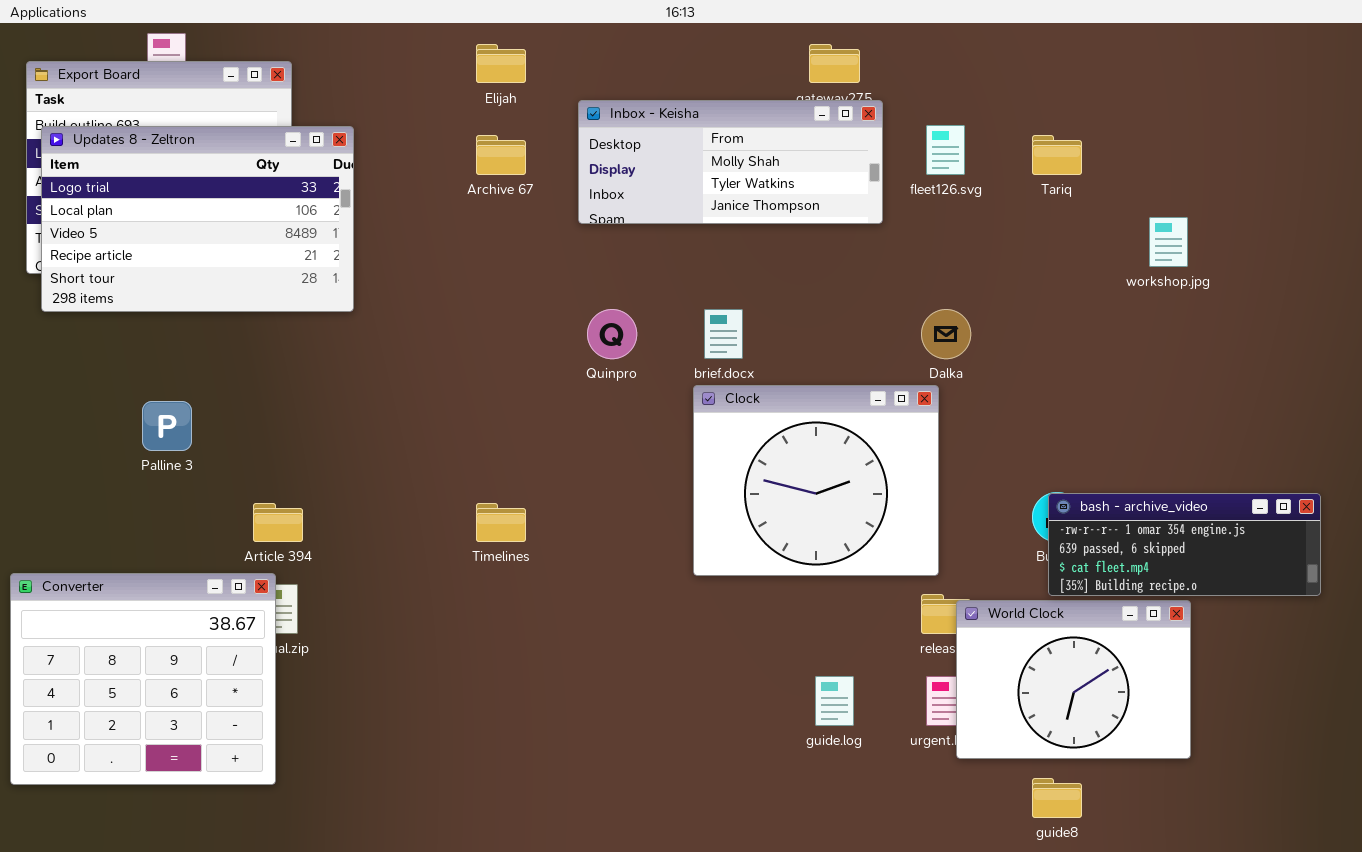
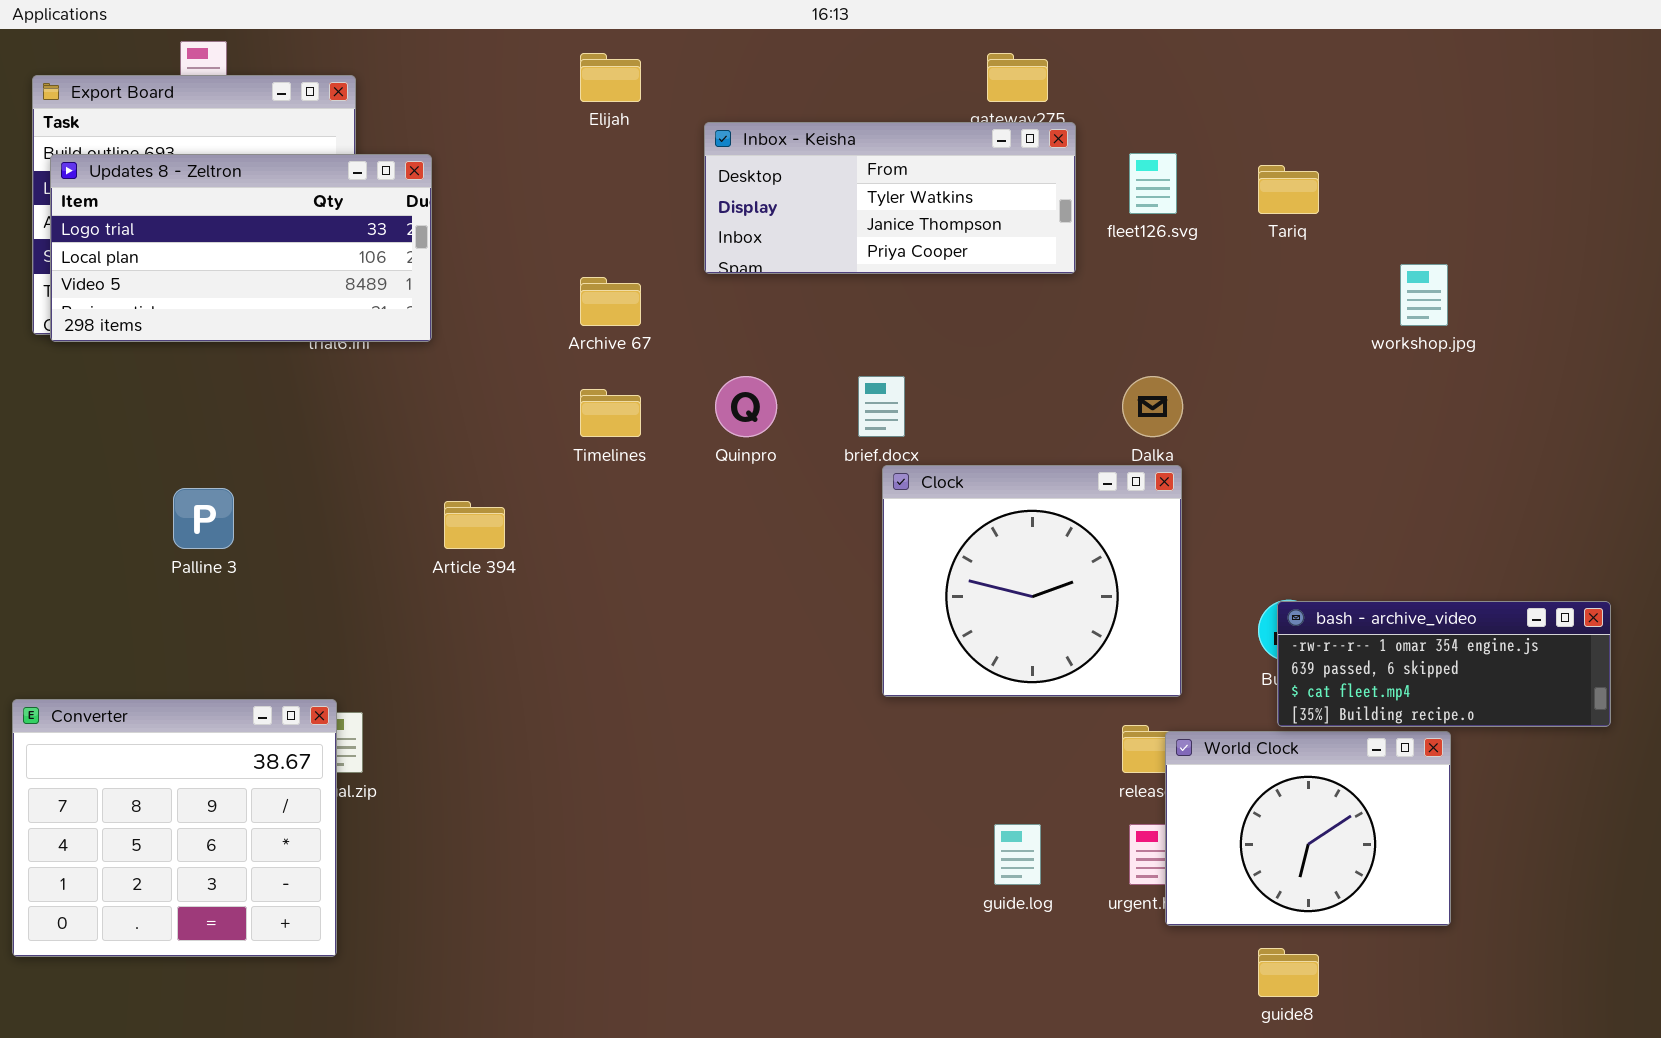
Inbox - Keisha: [578,100,883,224] -> [704,122,1076,274], scrolled down 1 row
Updates 8 - Zeltron: [41,126,354,312] -> [50,154,432,342], resized
Archive 67: [476,135,526,175] -> [580,277,641,326], moved
Clock: [693,385,939,576] -> [882,465,1182,697], moved
Article 394: [253,503,303,542] -> [444,501,505,549], moved
Timelines: [476,503,526,542] -> [580,389,641,437], moved

